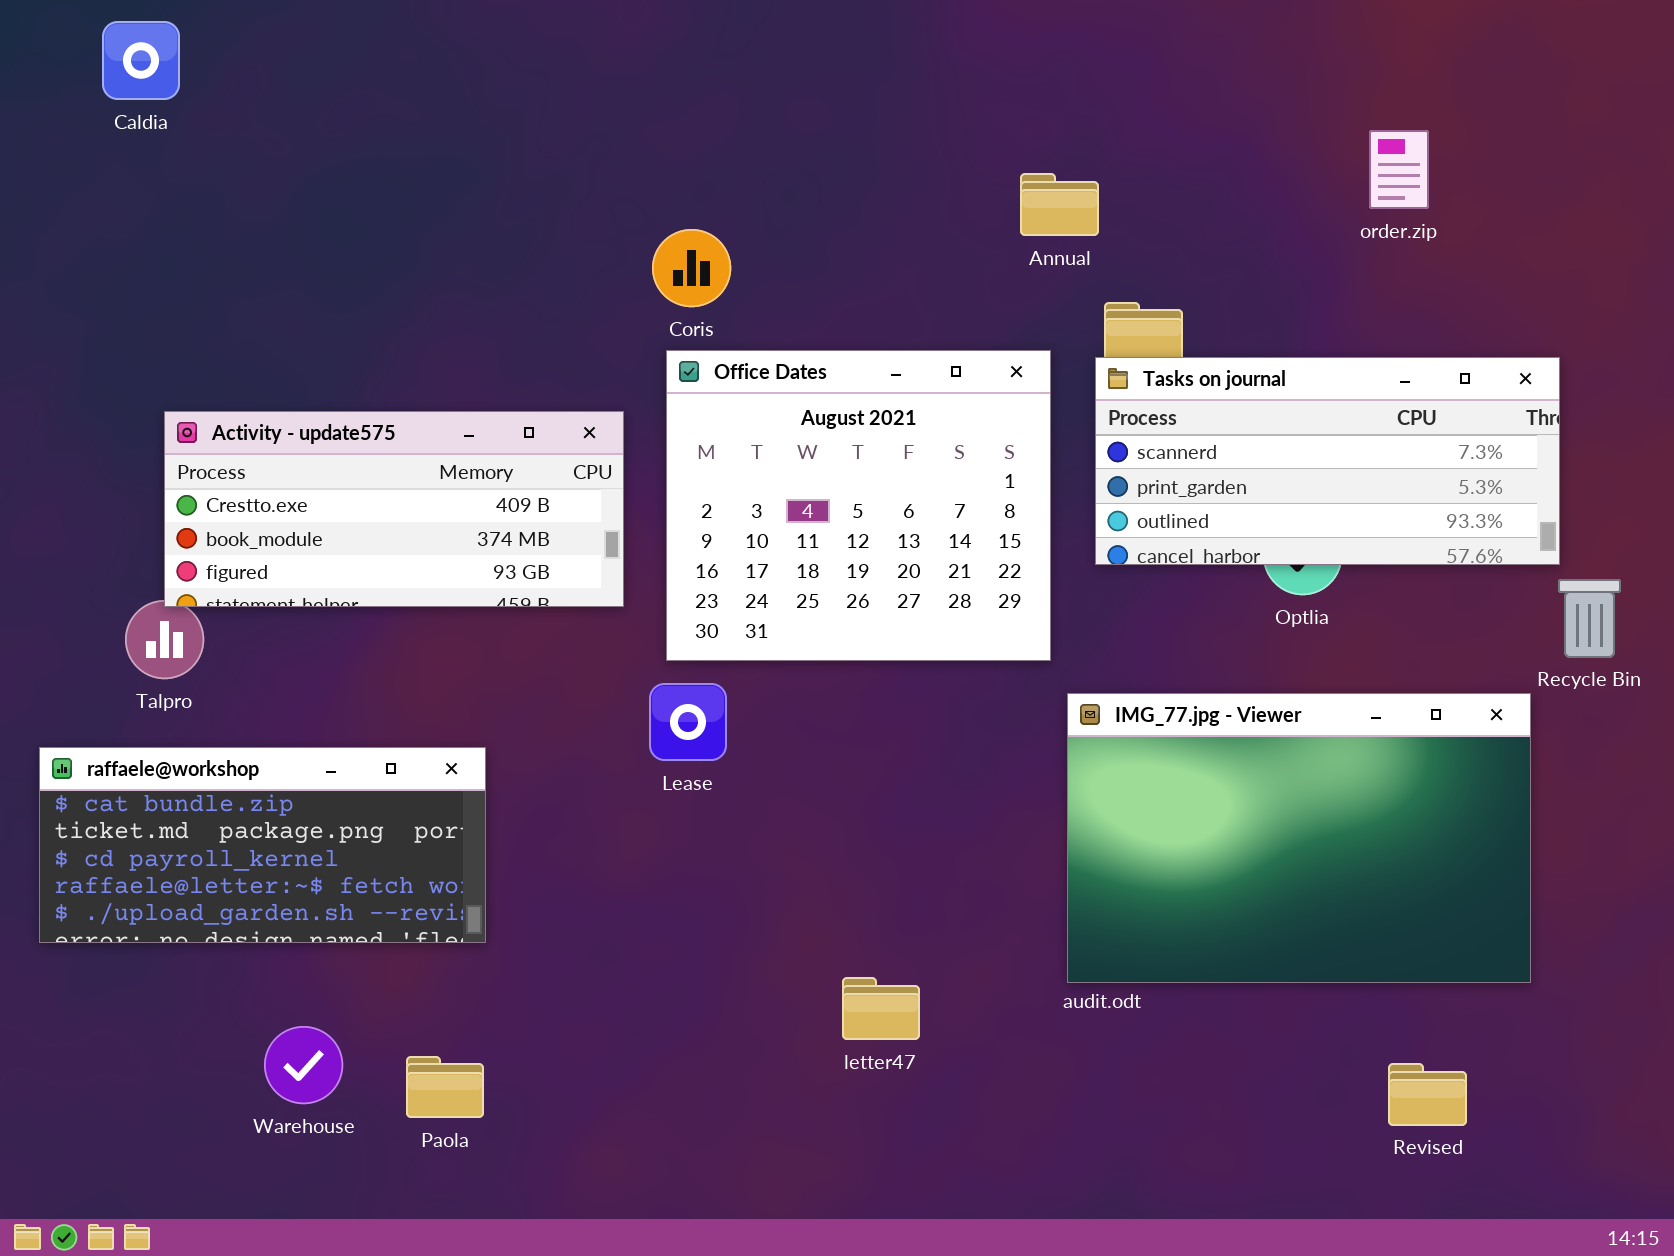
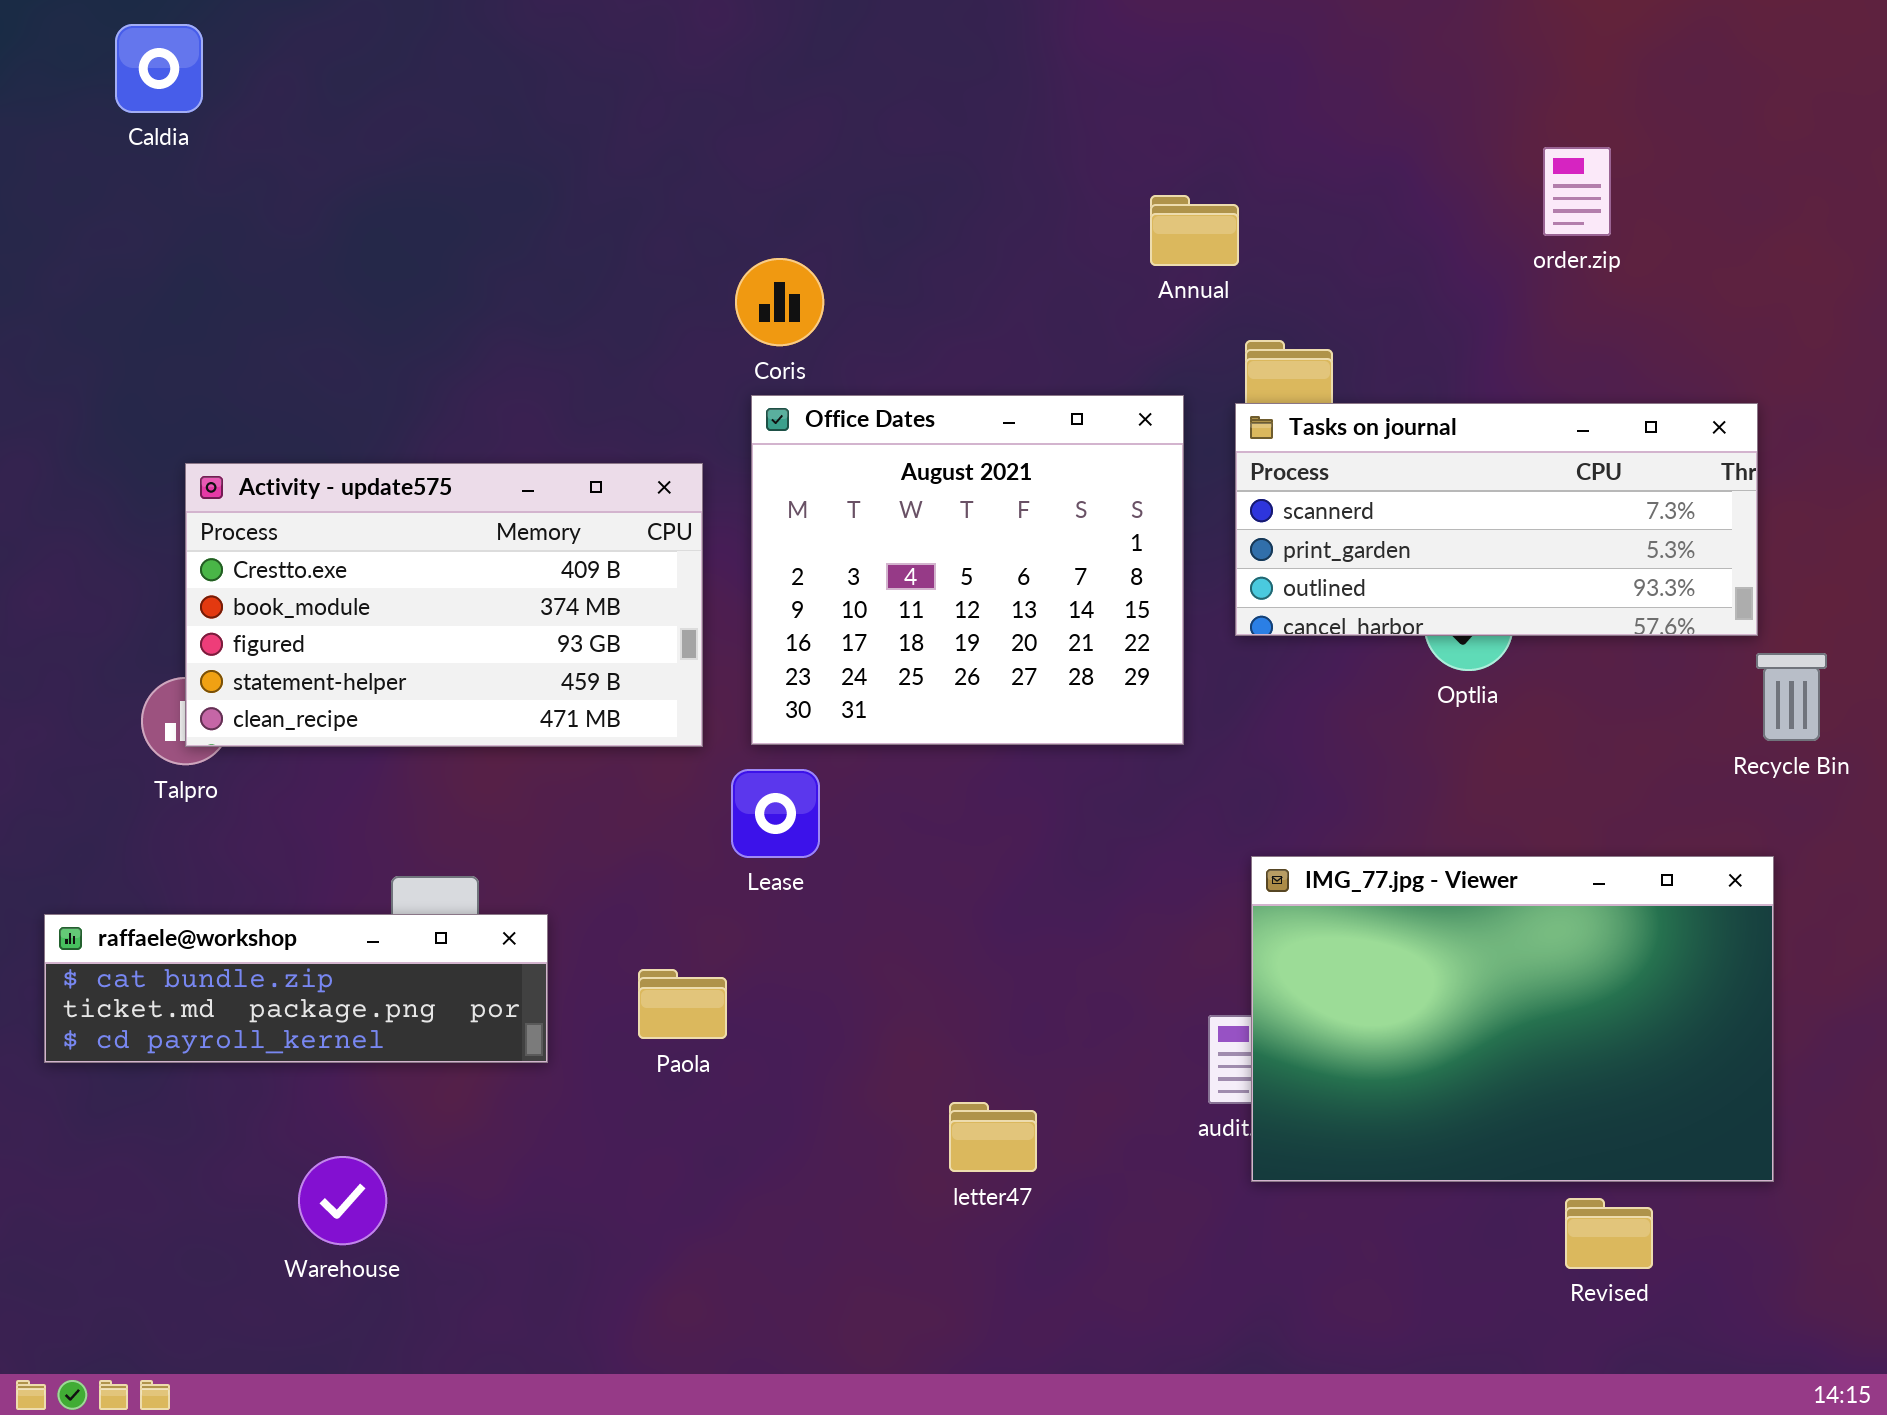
Activity - update575: [164,411,624,607] -> [185,463,703,747], resized
IMG_77.jpg - Viewer: [1067,693,1531,983] -> [1251,856,1774,1182], moved
raffaele@workshop: [39,747,486,943] -> [44,914,548,1063], resized
Paola: [406,1056,484,1118] -> [638,969,727,1039], moved

